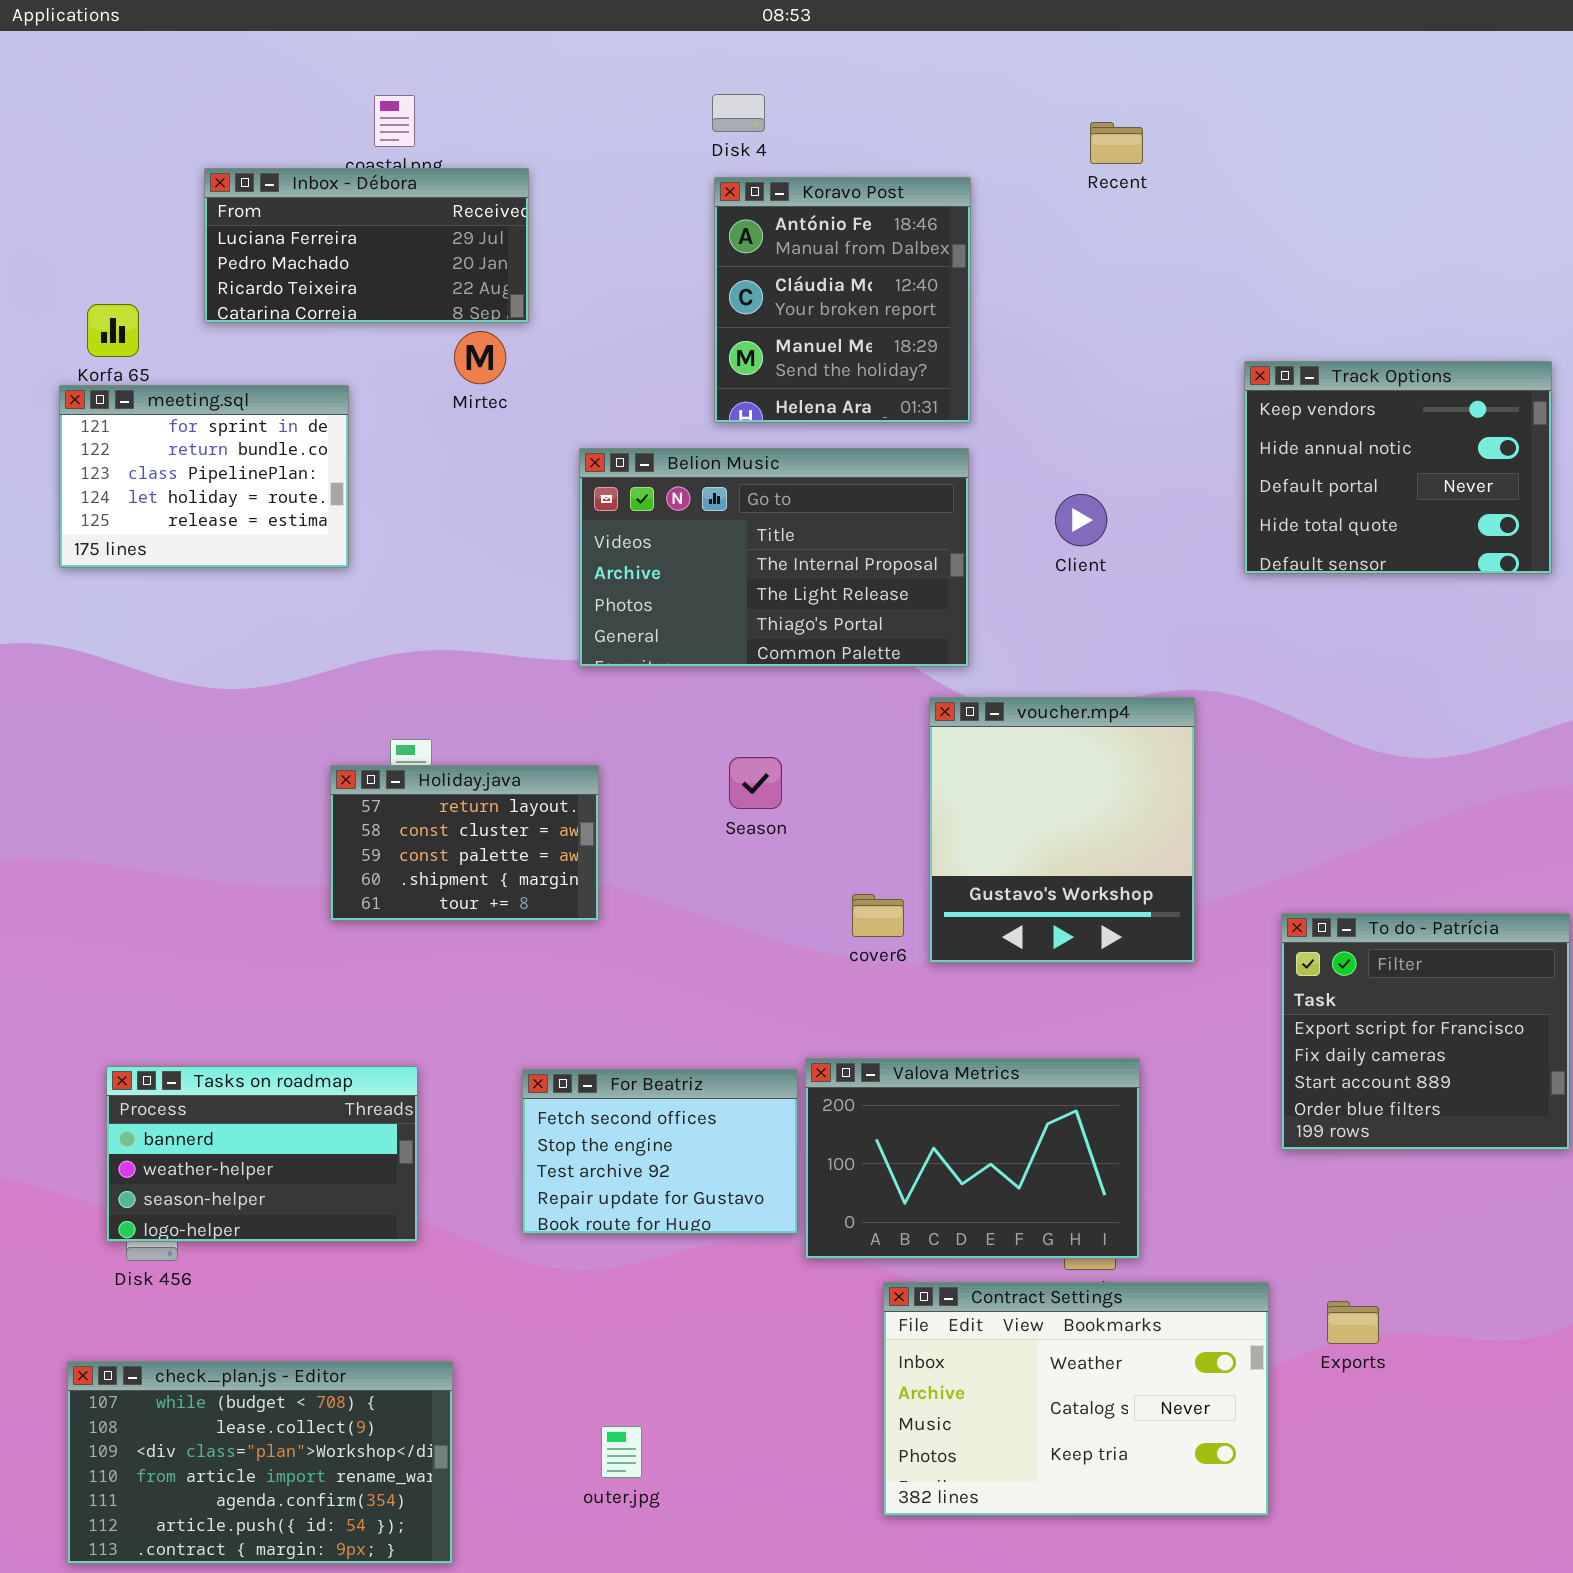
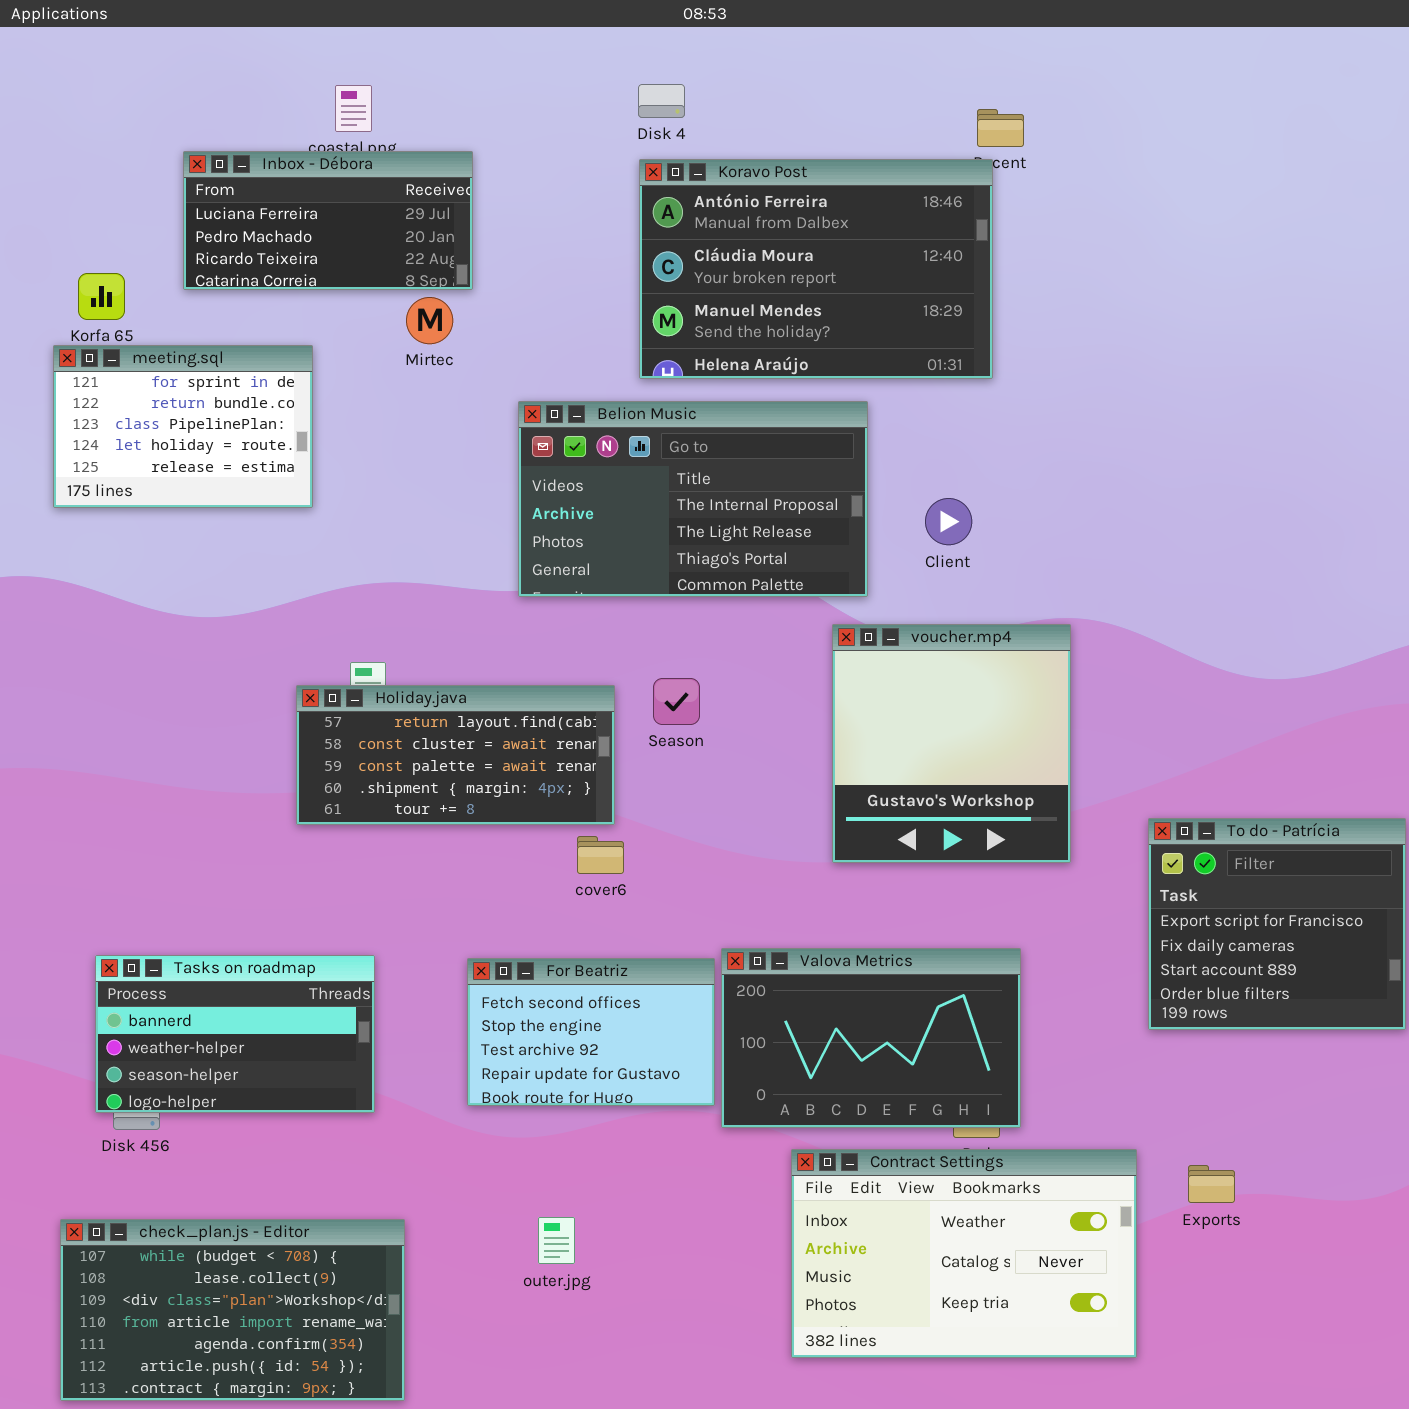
Koravo Post: [714,177,971,423] -> [639,159,993,379], resized
Track Options: [1244,361,1552,574] -> none, closed
Client: [1055,494,1107,546] -> [925,498,972,545], moved
Holiday.java: [330,765,599,921] -> [296,685,615,825], resized
cover6: [852,894,904,937] -> [577,836,624,874], moved
outer.jpg: [601,1426,642,1478] -> [538,1217,575,1264], moved

